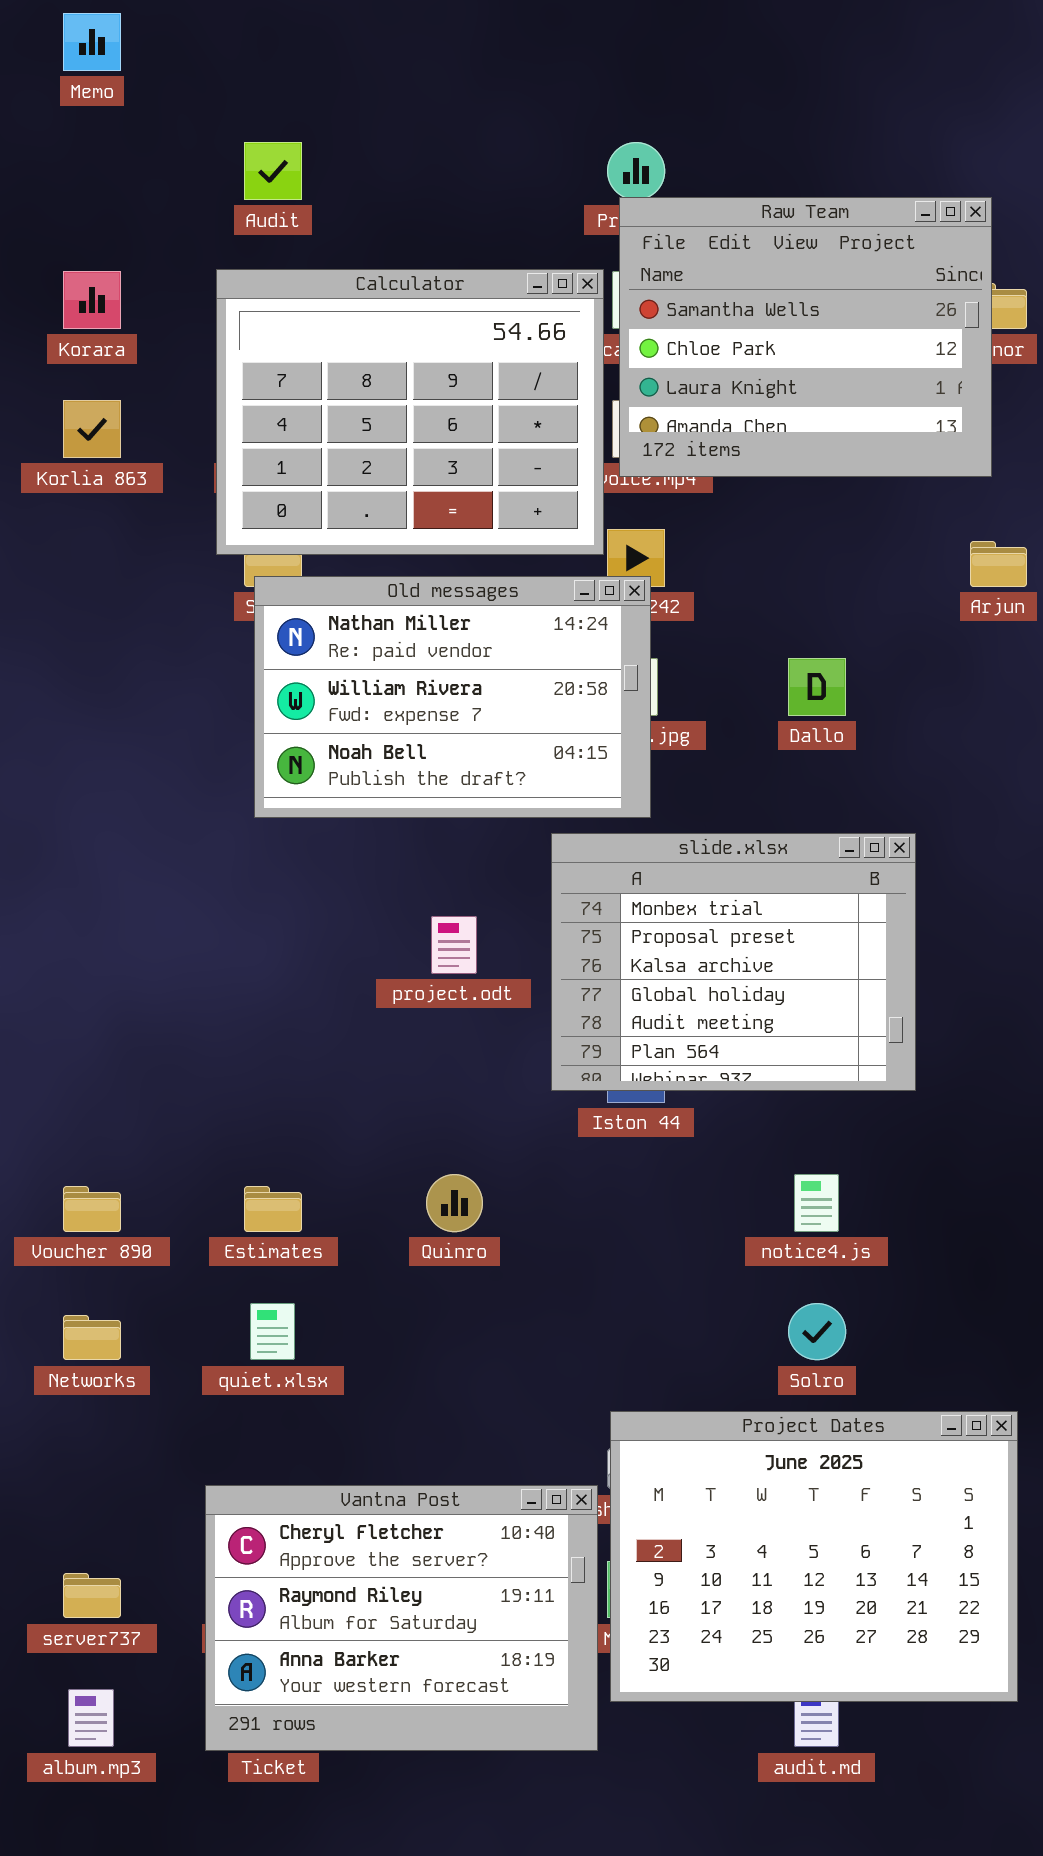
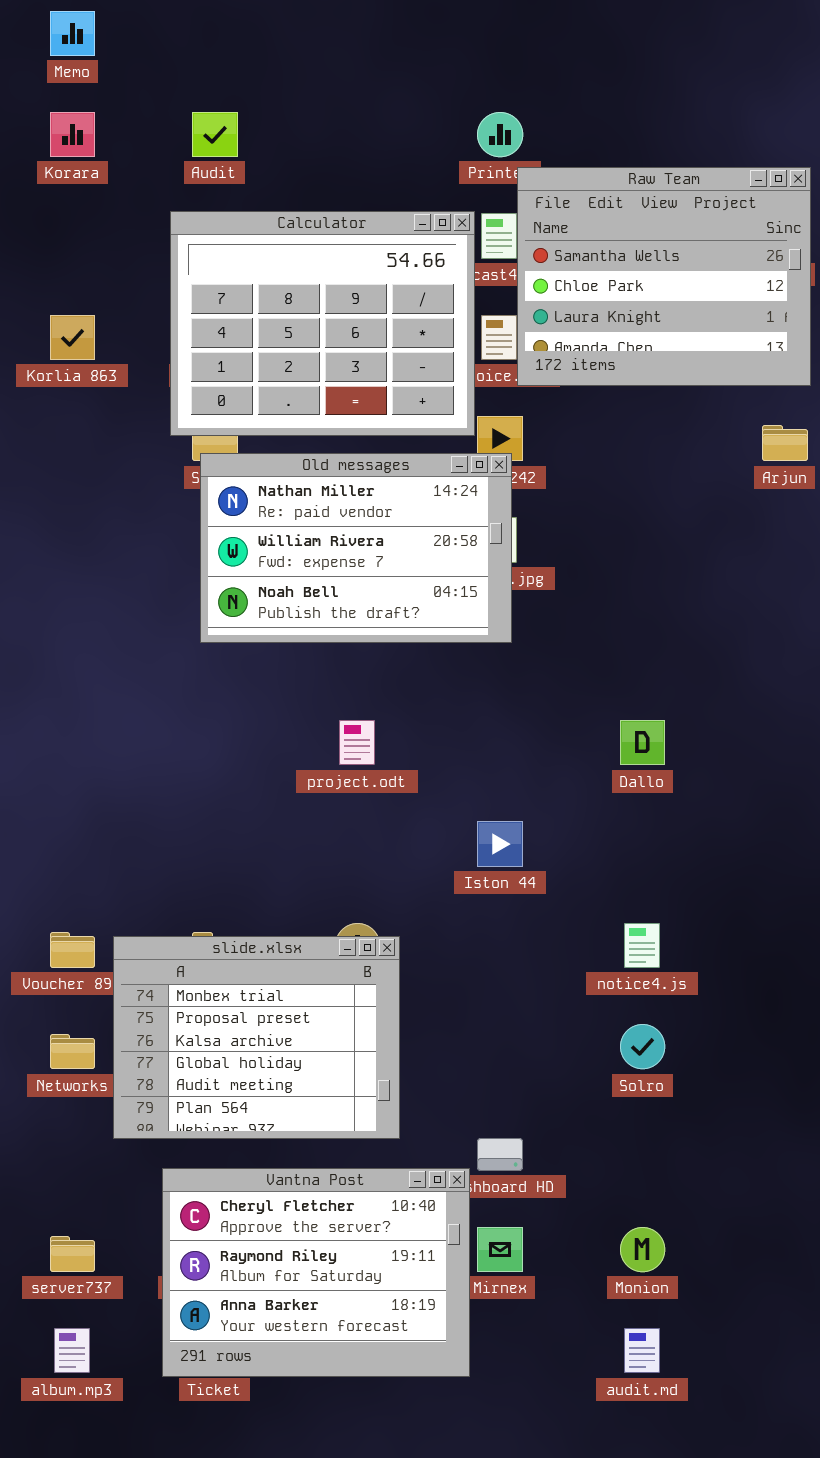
Raw Team: [619,197,992,477] -> [517,167,811,386], moved
Korara: [63,271,121,329] -> [50,112,95,157], moved
Dallo: [788,658,846,716] -> [620,720,665,765], moved
slide.xlsx: [551,833,916,1091] -> [113,936,400,1139], moved
Project Dates: [610,1411,1018,1702] -> none, closed

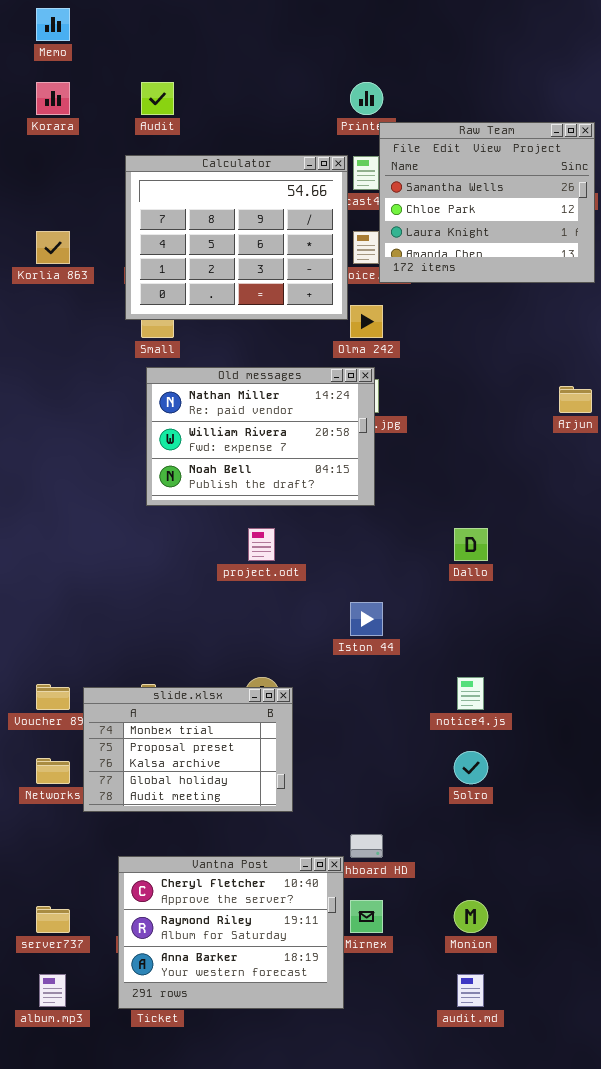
Arjun: [762,425,808,461] -> [559,386,592,413], moved
Old messages: [200,453,512,643] -> [146,367,375,506], moved
slide.xlsx: [113,936,400,1139] -> [83,687,293,812], resized

